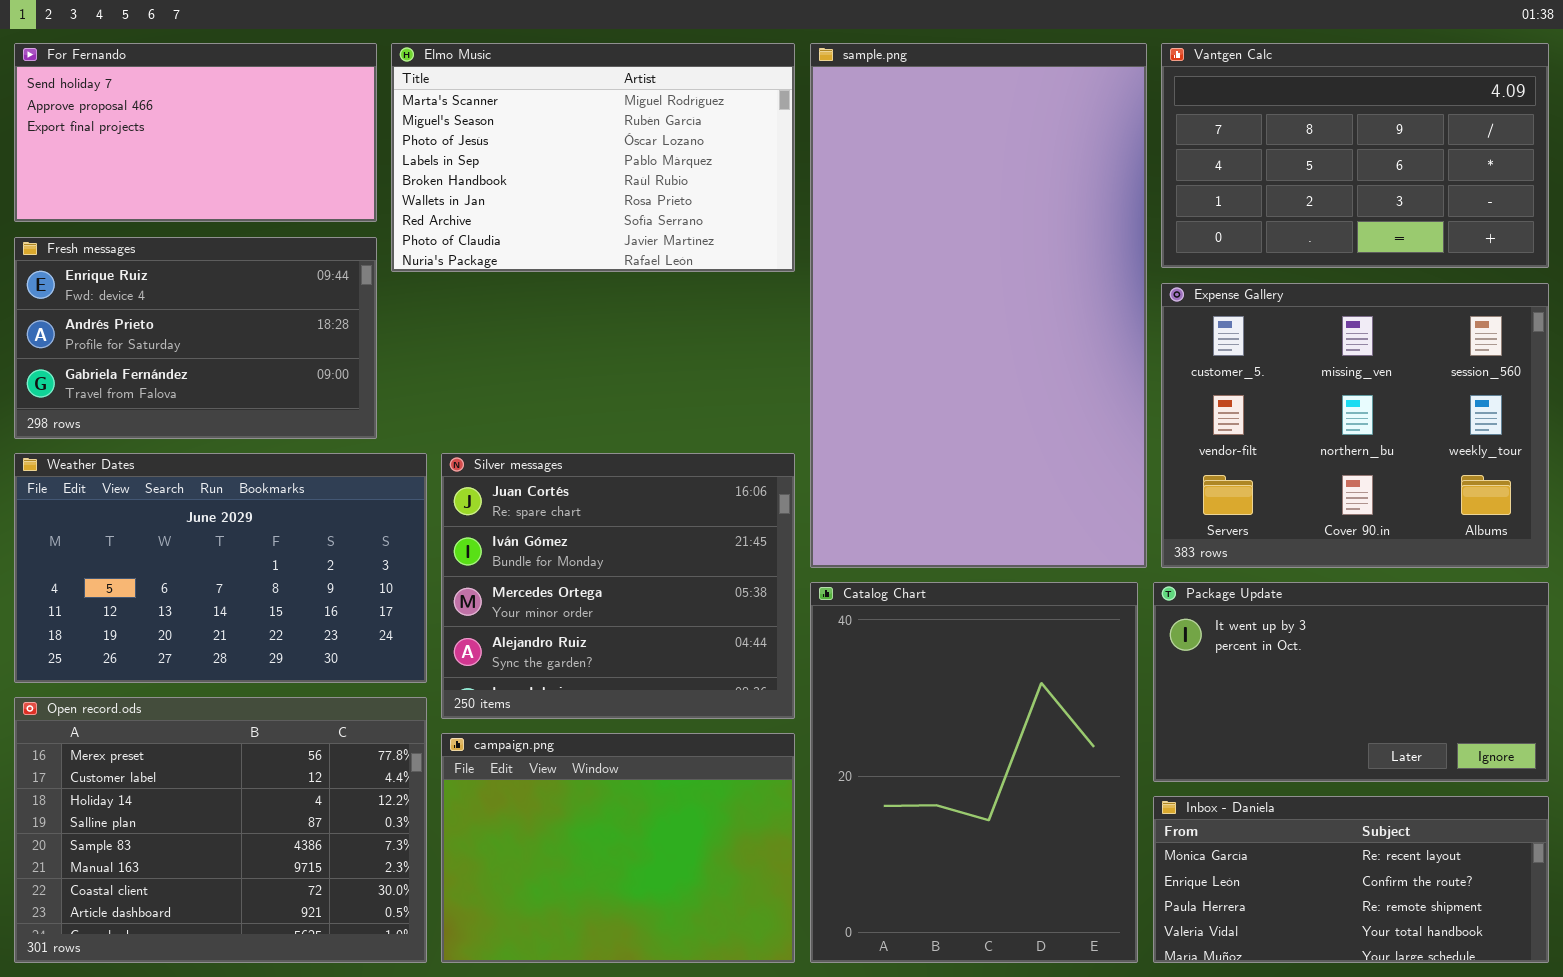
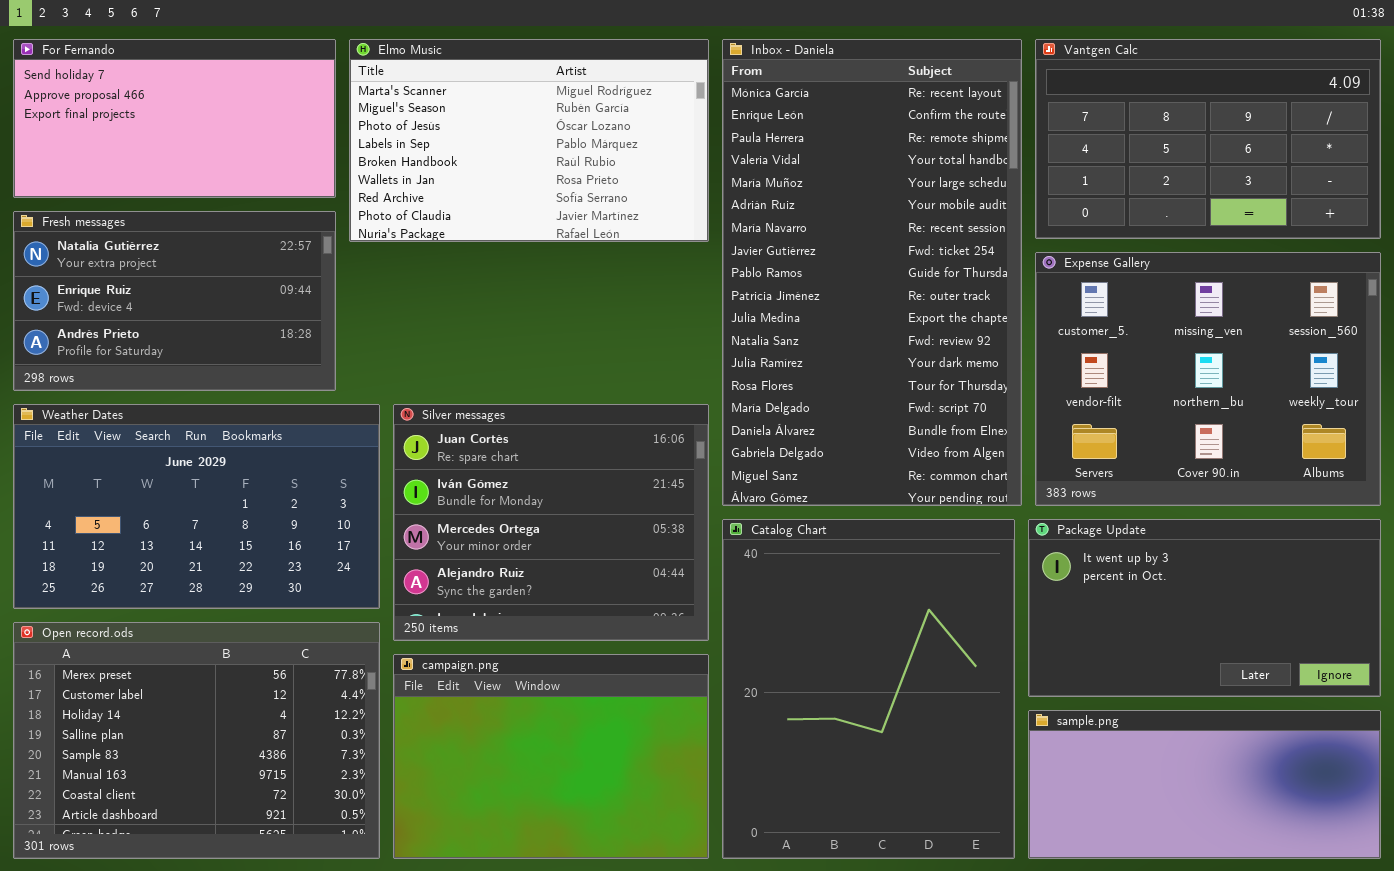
sample.png: [810,43,1147,568] -> [1028,710,1381,859], moved, resized
Fresh messages: [14,237,377,439] -> [13,211,336,391], scrolled up 1 row
Inbox - Daniela: [1153,796,1549,963] -> [722,39,1022,506], moved, resized

